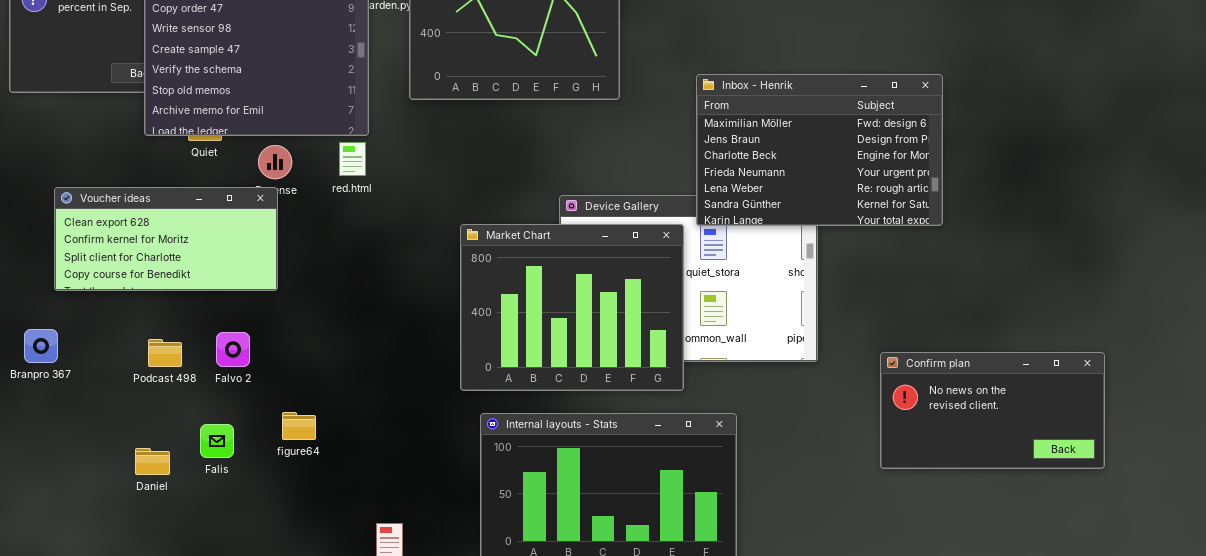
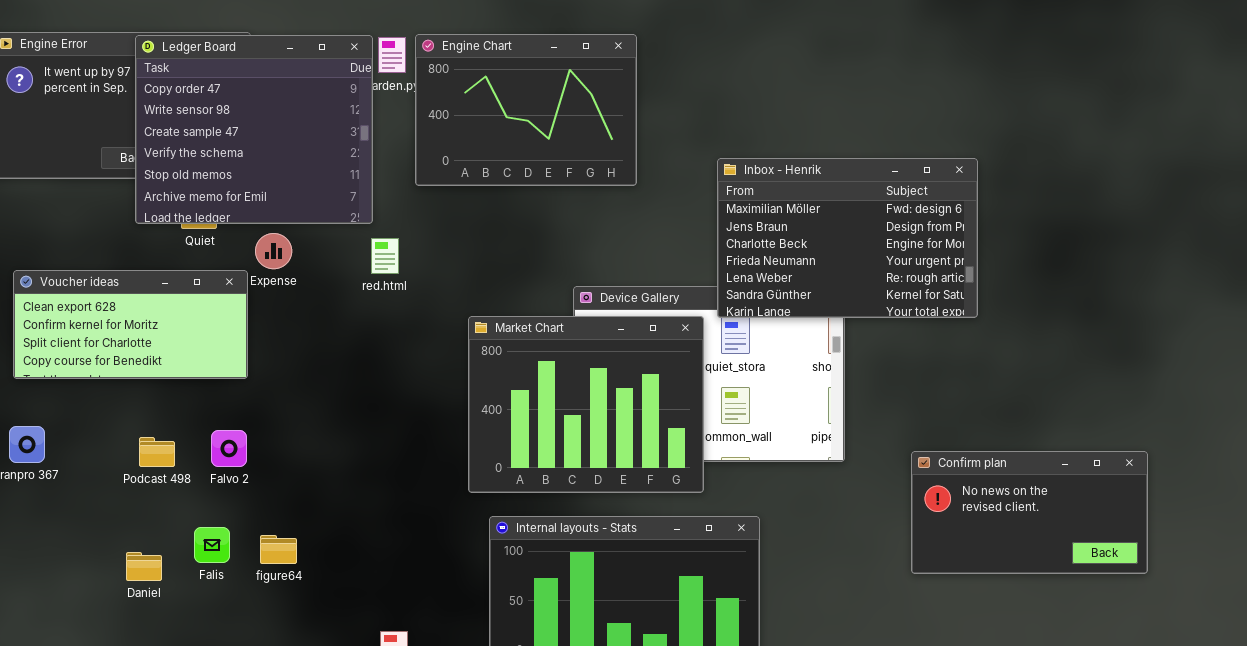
red.html: [339,142,366,176] -> [371,238,399,274], moved
Voucher ideas: [54,187,278,291] -> [13,270,248,379], moved
figure64: [282,412,316,440] -> [260,535,297,564], moved

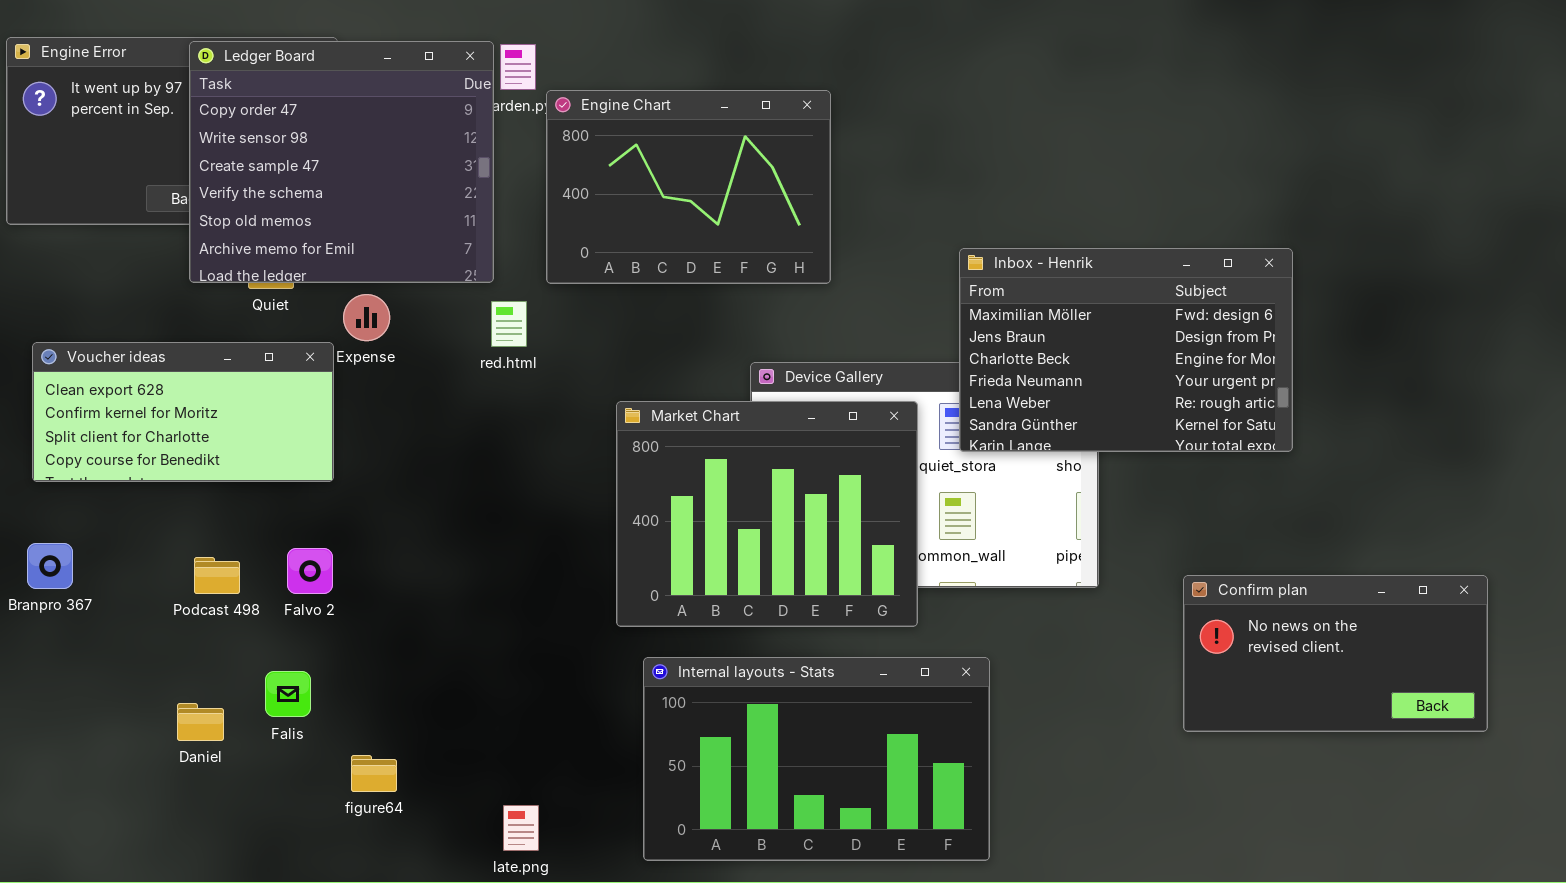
Engine Chart: [415,34,637,186] -> [546,90,831,284], moved
Inbox - Henrik: [717,158,978,318] -> [959,248,1293,452], moved
figure64: [260,535,297,564] -> [351,755,397,792], moved

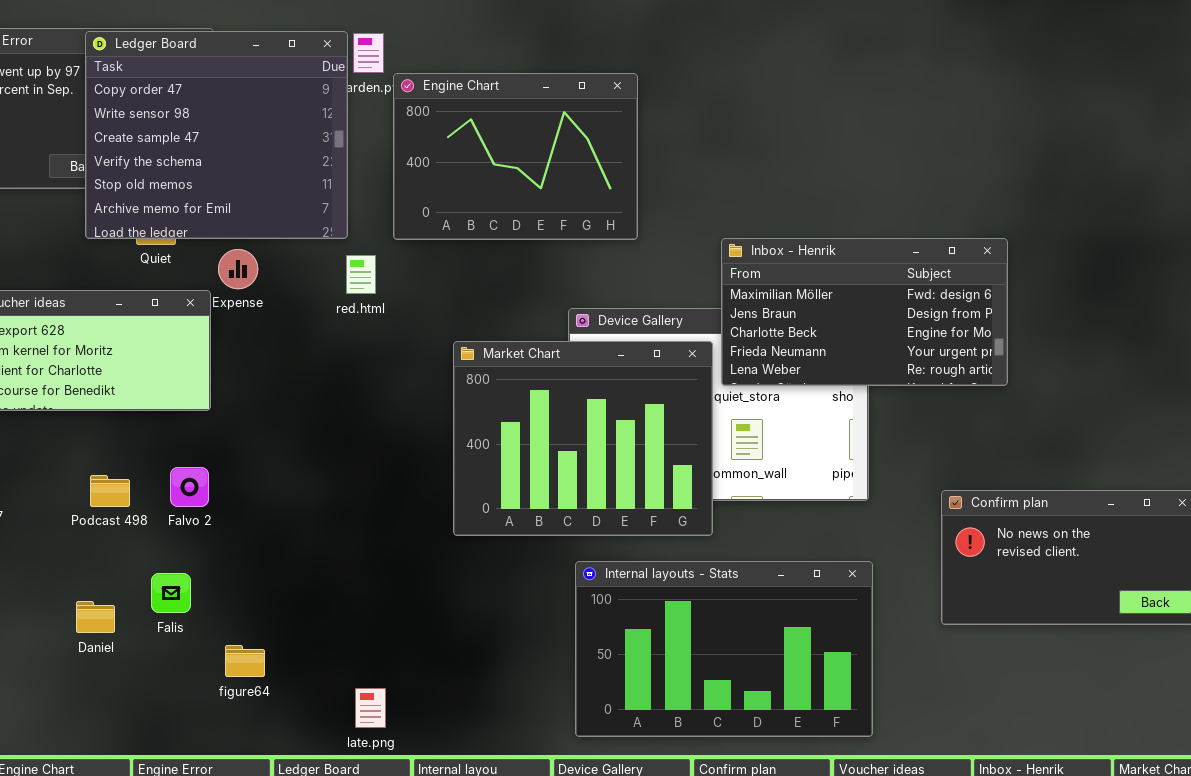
Inbox - Henrik: [959,248,1293,452] -> [721,238,1008,386], moved, resized
Internal layouts - Stats: [643,657,990,861] -> [575,561,873,737], moved

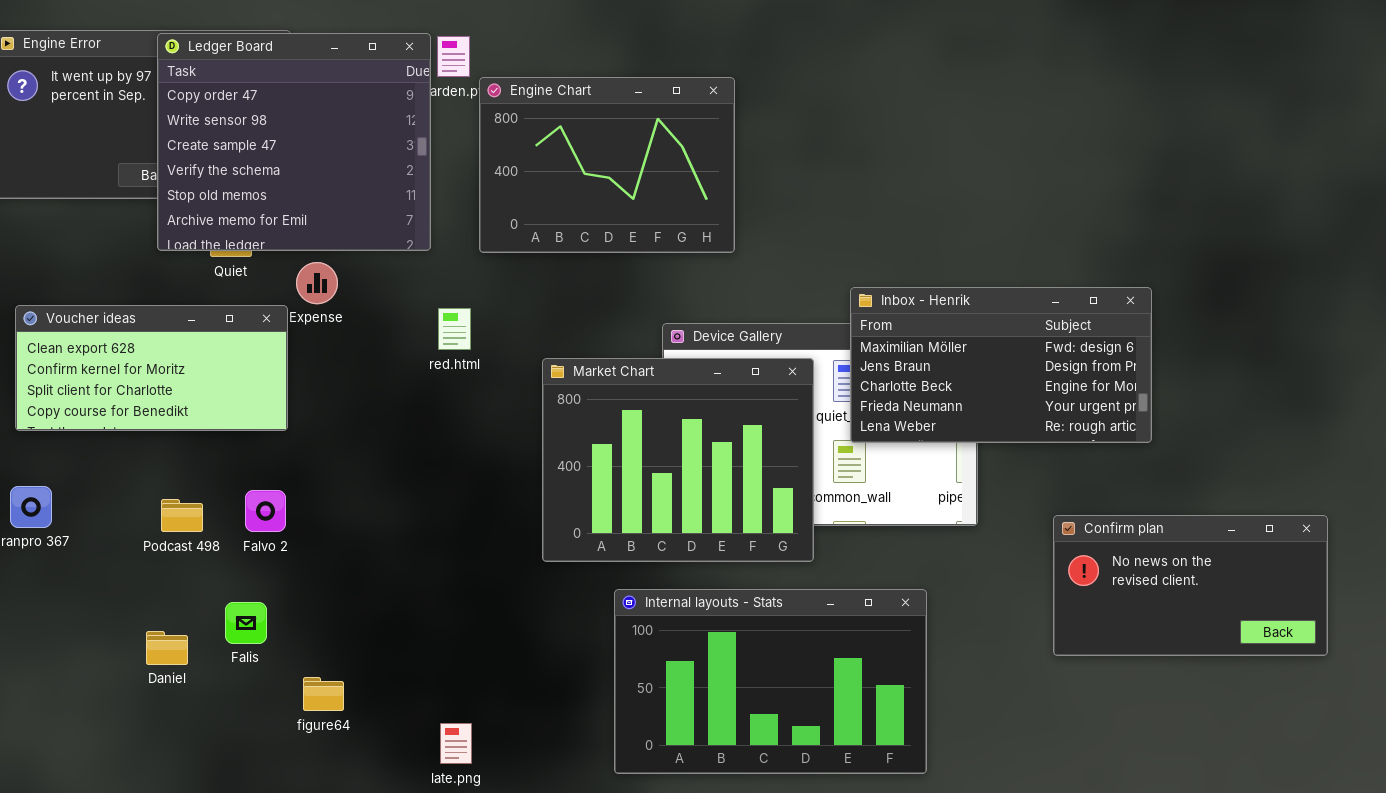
Inbox - Henrik: [721,238,1008,386] -> [850,287,1152,443], moved
red.html: [346,255,376,294] -> [438,308,471,350], moved
Internal layouts - Stats: [575,561,873,737] -> [614,589,927,774], moved

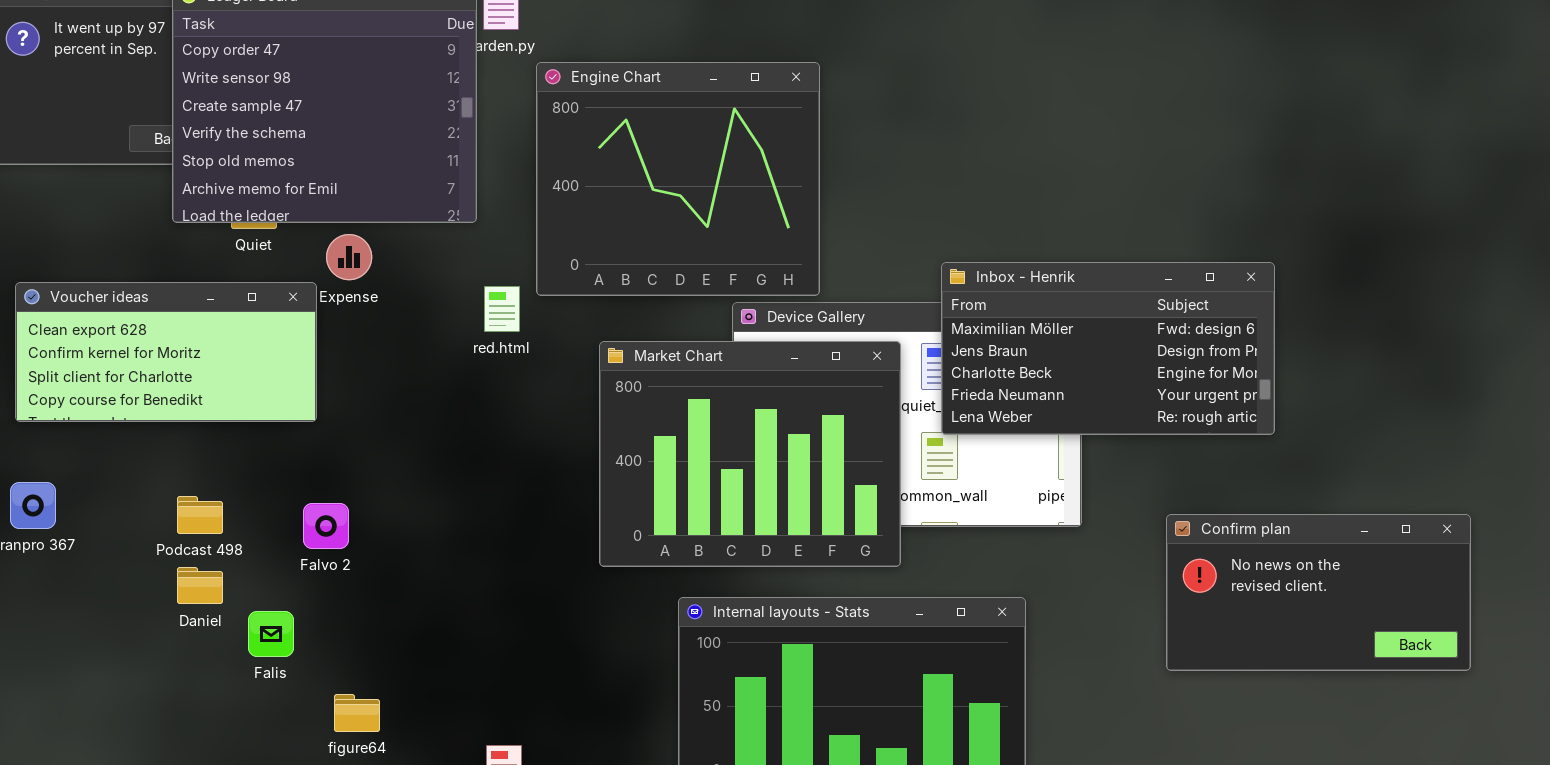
Engine Chart: [479,77,735,253] -> [536,62,820,296], moved, resized
Falvo 2: [245,490,286,532] -> [303,503,349,549], moved
Daniel: [146,631,188,665] -> [177,567,223,604], moved

